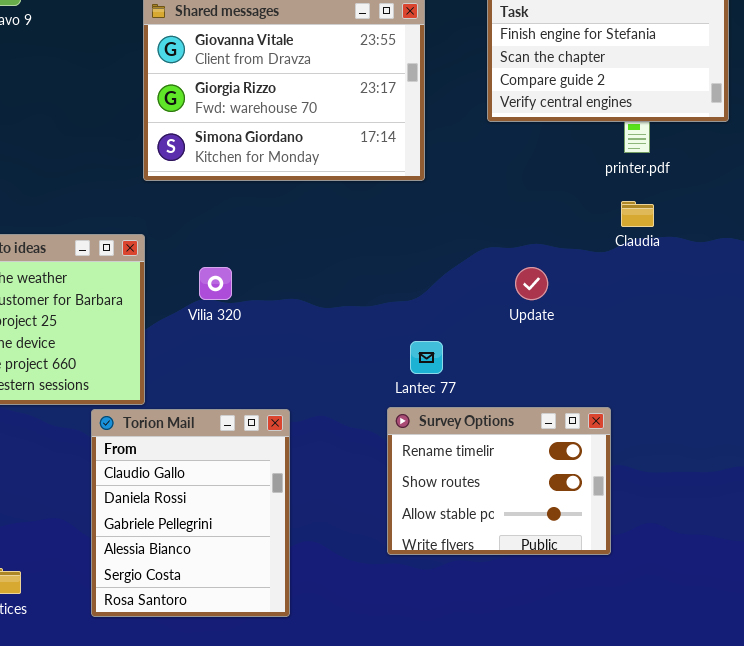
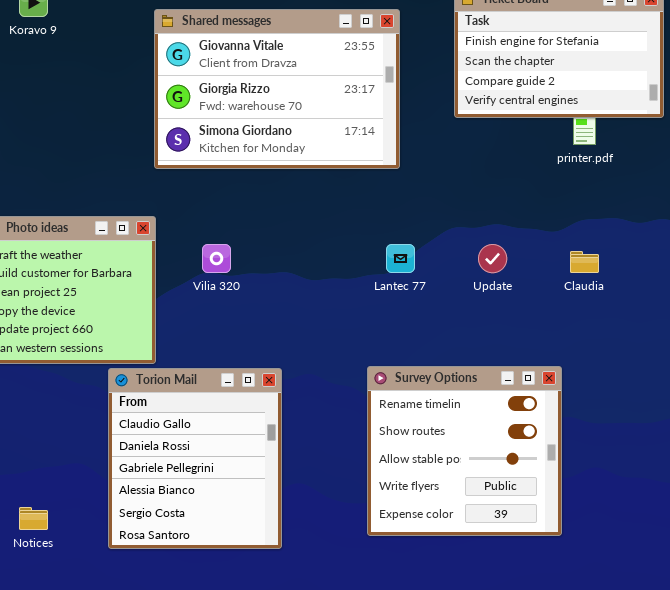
Claudia: [621,201,654,227] -> [570,251,599,273], moved
Lantec 77: [410,341,443,374] -> [386,244,415,273], moved
Survey Options: [387,407,611,555] -> [367,366,562,536], resized

